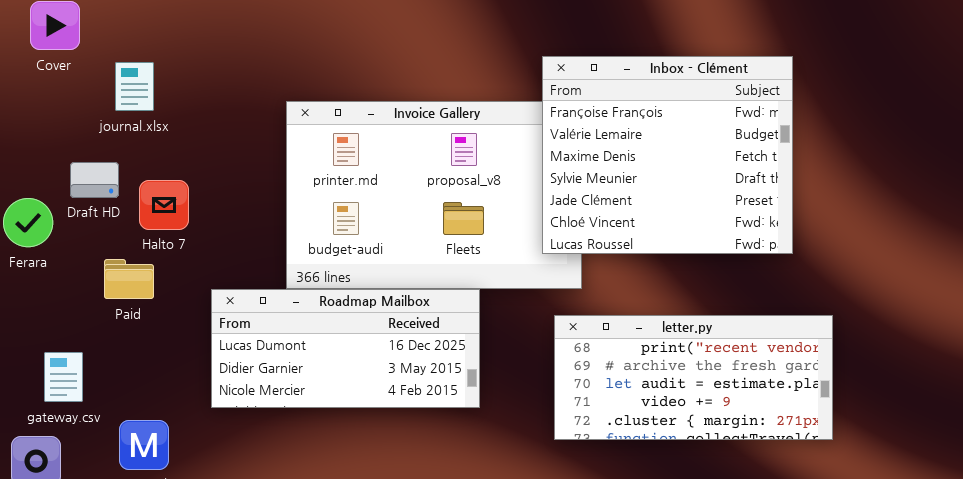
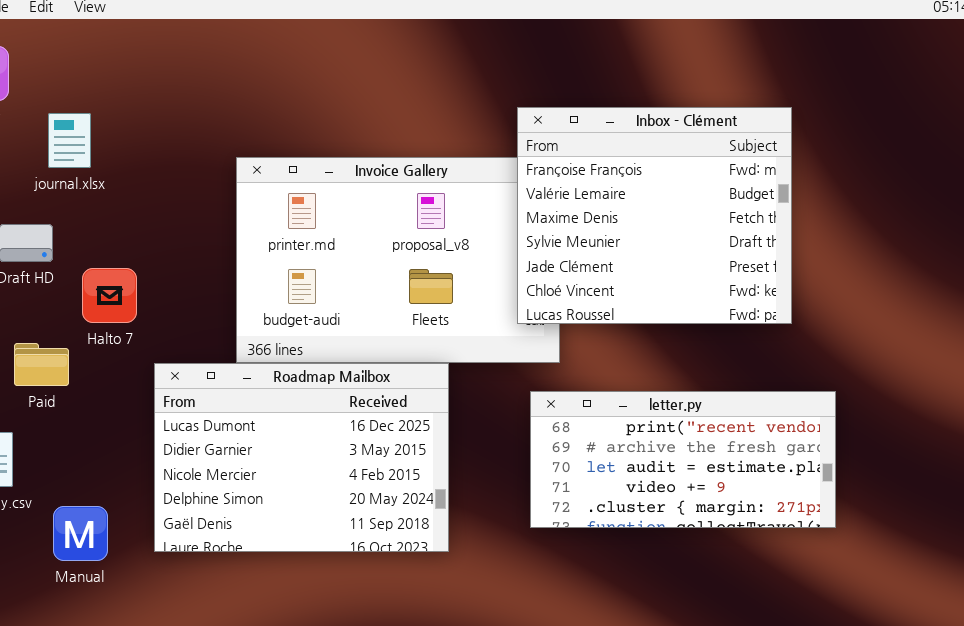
Halto 7: [139,180,189,230] -> [82,268,137,323], moved
Paid: [104,259,154,299] -> [14,343,69,386], moved
Roadmap Mailbox: [211,289,480,408] -> [154,363,449,552], resized

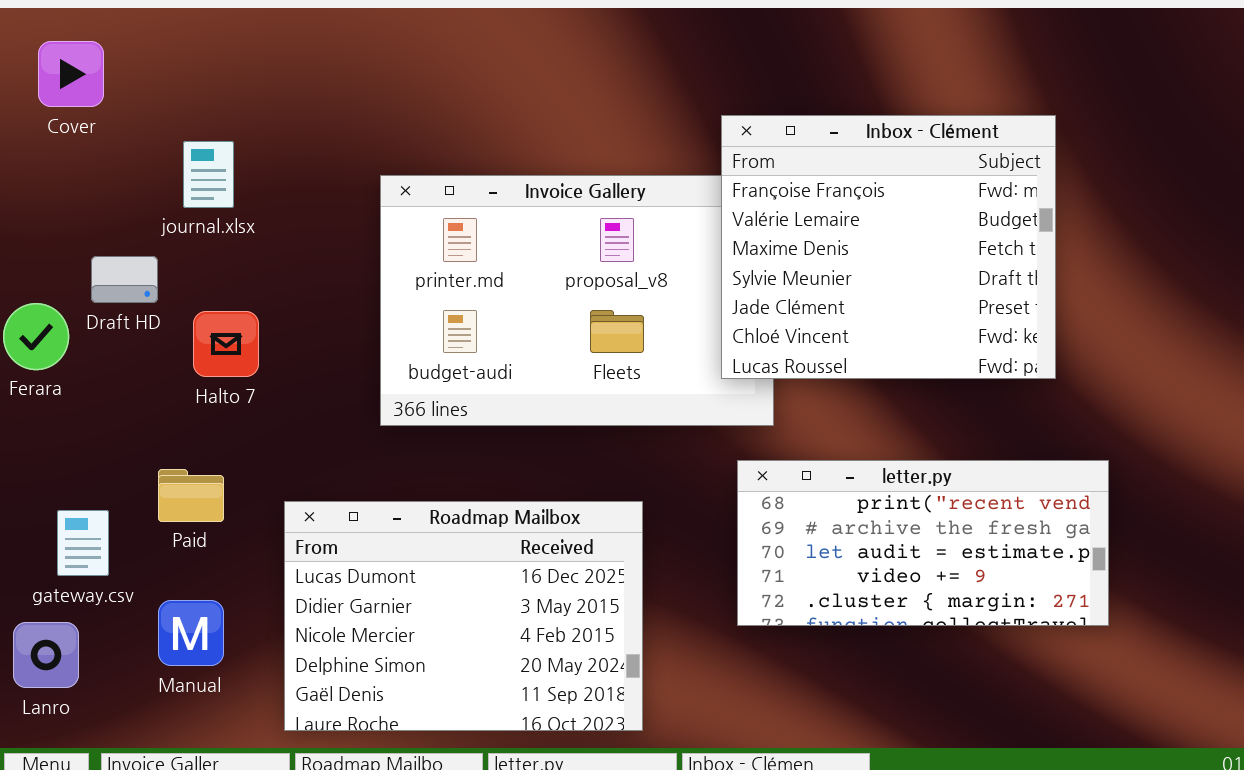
journal.xlsx: [48,113,91,168] -> [183,141,234,208], moved
Paid: [14,343,69,386] -> [158,469,224,522], moved
Roadmap Mailbox: [154,363,449,552] -> [284,501,643,731], moved

